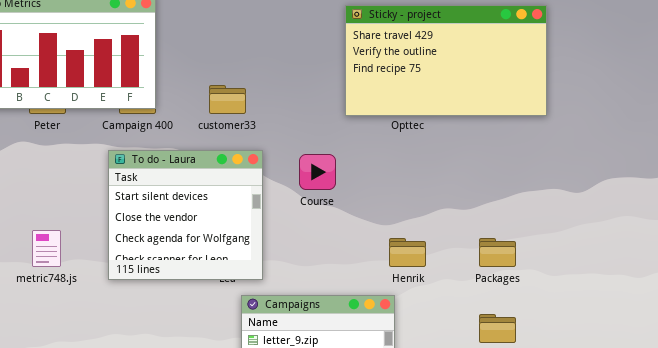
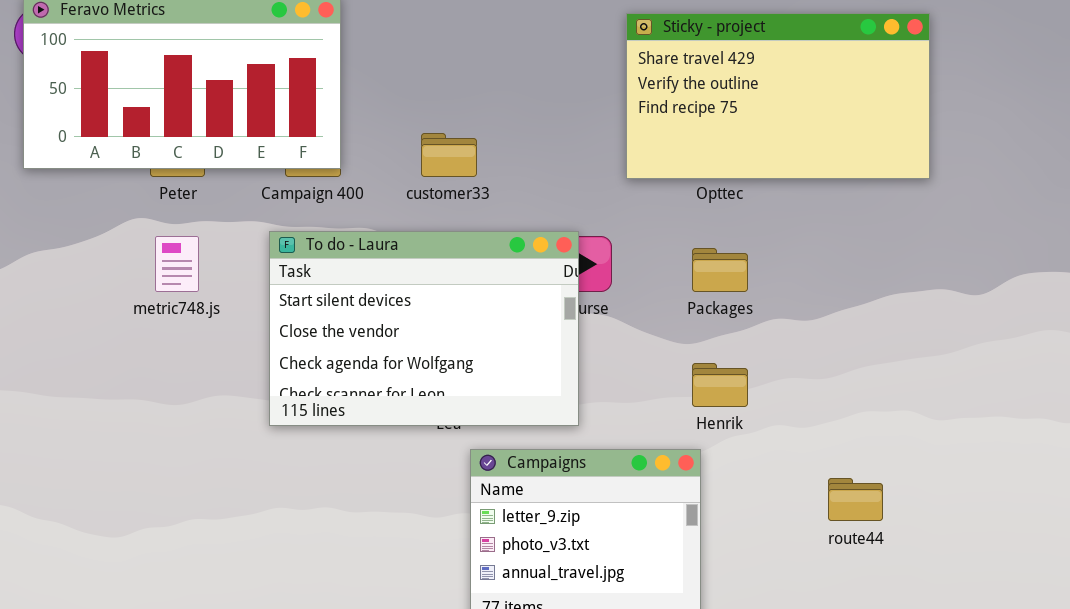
To do - Laura: [108,150,263,280] -> [269,231,579,426], resized
metric748.js: [32,230,61,267] -> [155,236,199,292], moved
Packages: [479,238,516,267] -> [692,248,748,292], moved

